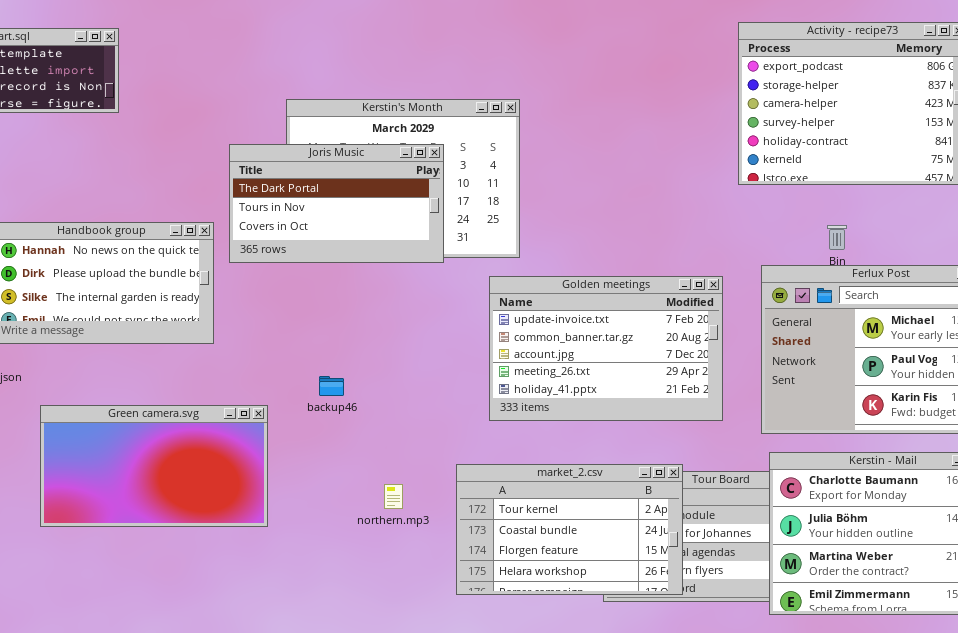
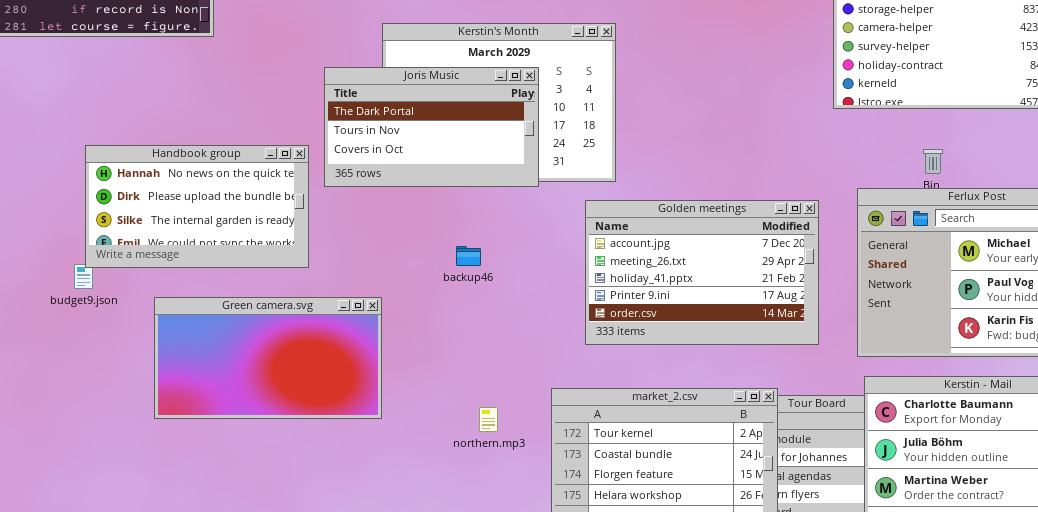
Golden meetings: [489,276,723,421] -> [585,200,819,345], scrolled down 2 rows
backup46: [319,376,344,396] -> [456,246,481,266], moved
Green camera.svg: [40,405,268,527] -> [154,297,382,419], moved

